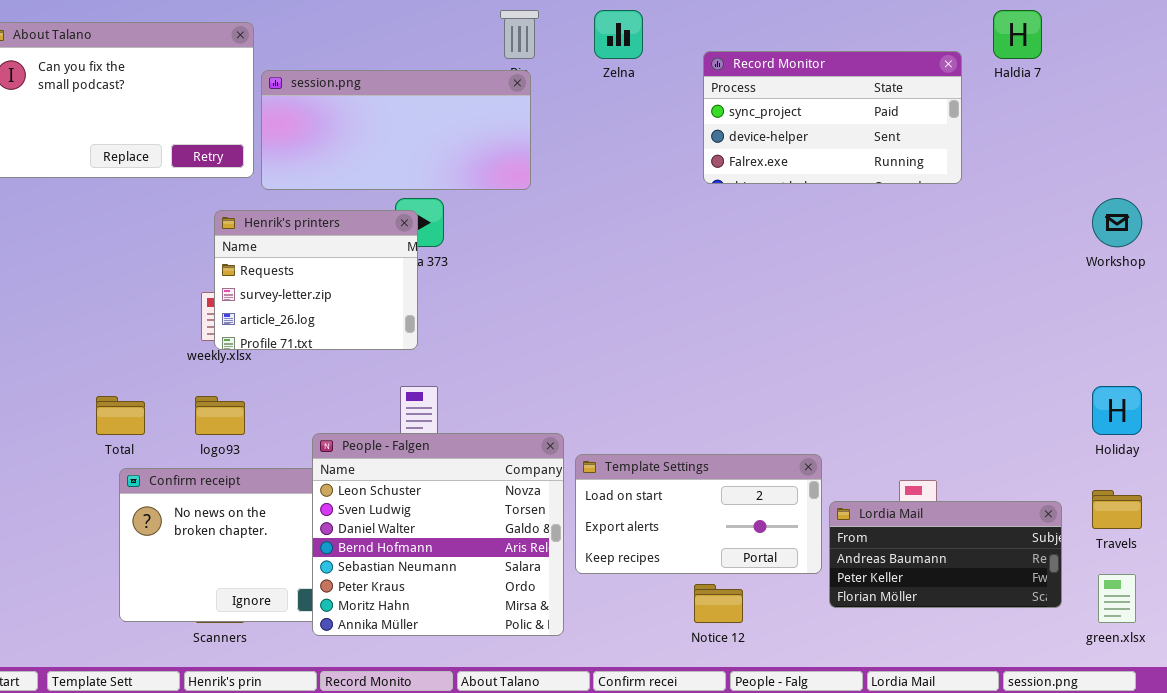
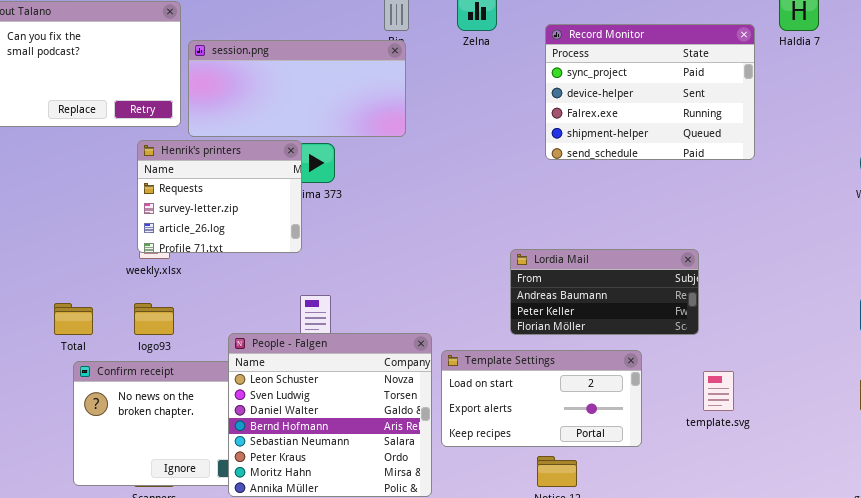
Record Monitor: [703,51,962,184] -> [545,24,755,160], resized
Henrik's printers: [214,210,418,350] -> [137,140,302,253], moved
Lordia Mail: [829,501,1062,608] -> [510,249,699,335], moved

